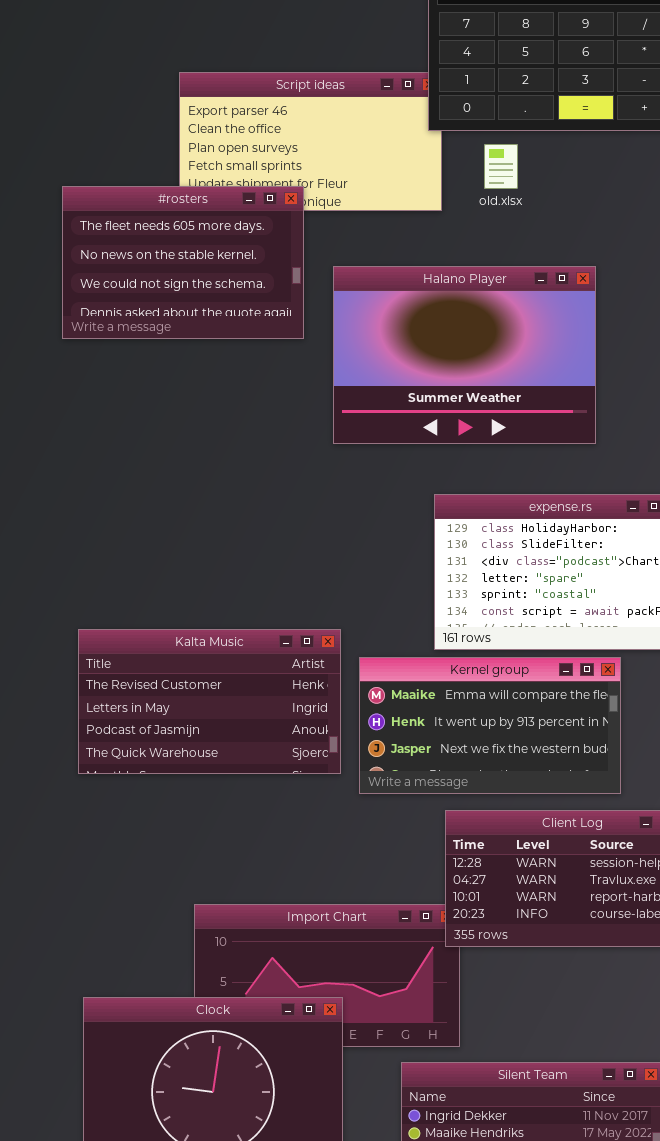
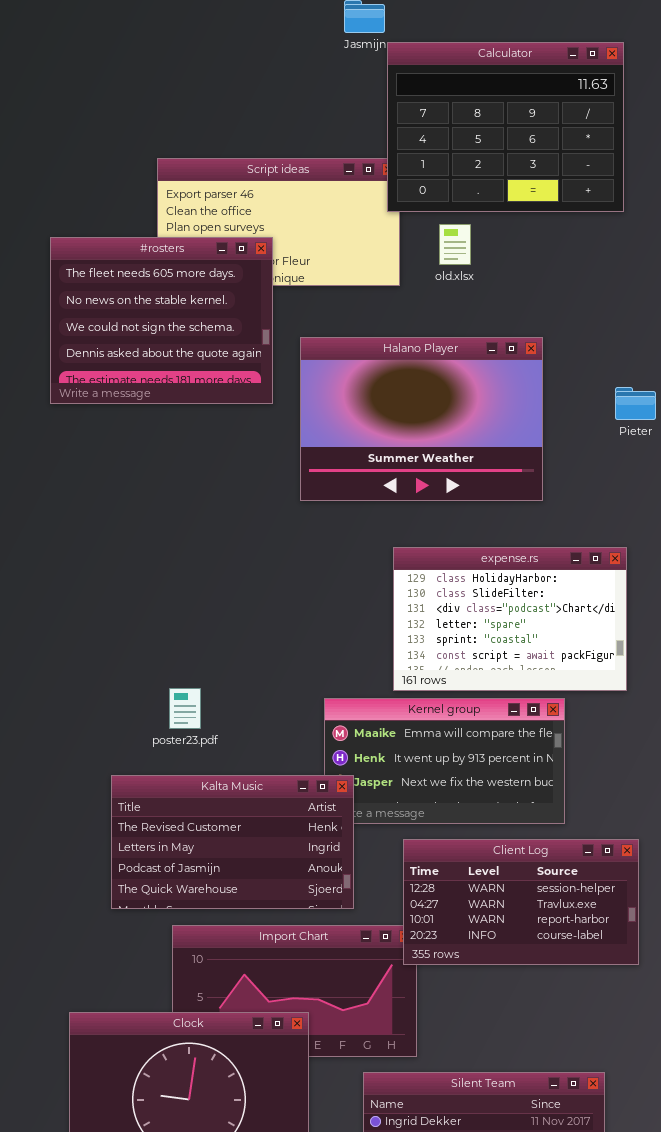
#rosters: [62,186,304,339] -> [50,237,273,404], resized
Kalta Music: [78,629,341,774] -> [111,775,354,909], moved

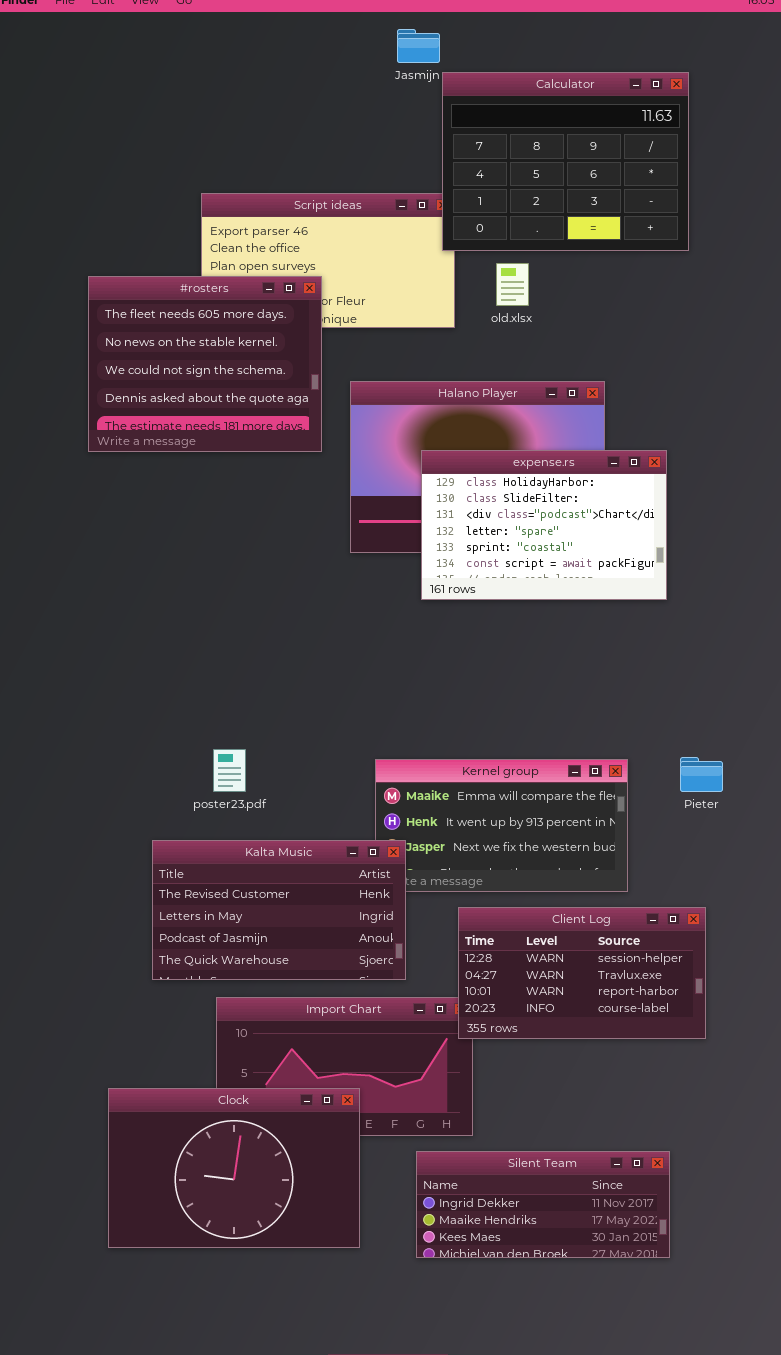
Pieter: [615,387,656,420] -> [680,757,723,792], moved
expense.rs: [393,547,627,691] -> [421,450,667,600], moved

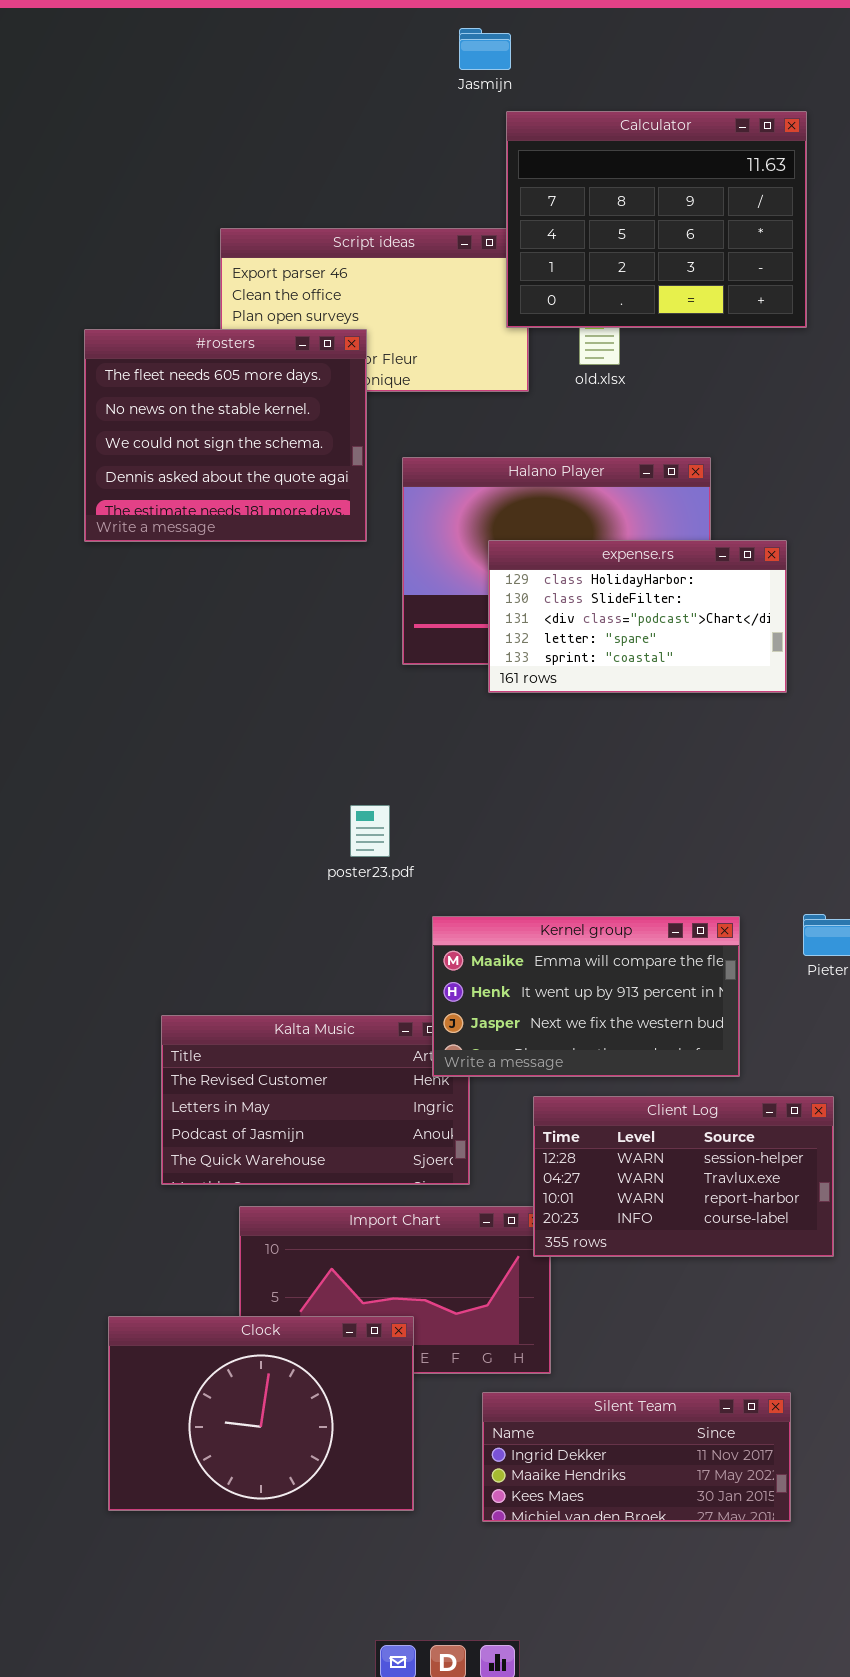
Calculator: [442,72,689,251] -> [506,111,807,328], moved
expense.rs: [421,450,667,600] -> [488,540,787,693], resized
poster23.pdf: [213,749,246,792] -> [350,805,390,857], moved
Kernel group: [375,759,628,892] -> [432,916,740,1077], raised

